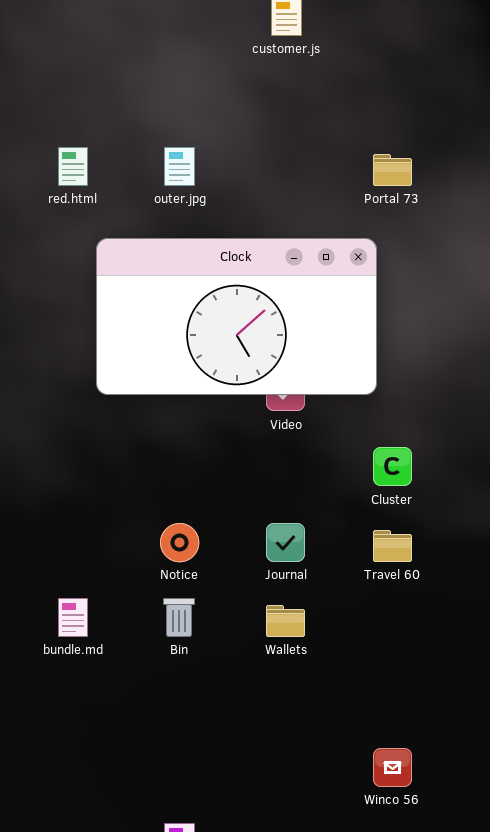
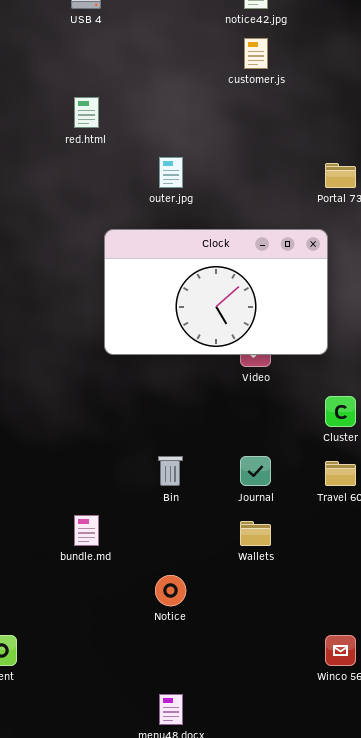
red.html: [58,147,88,186] -> [74,97,99,128], moved
Notice: [160,523,199,562] -> [155,575,186,606], moved
Bin: [163,598,195,637] -> [158,456,183,486], moved

